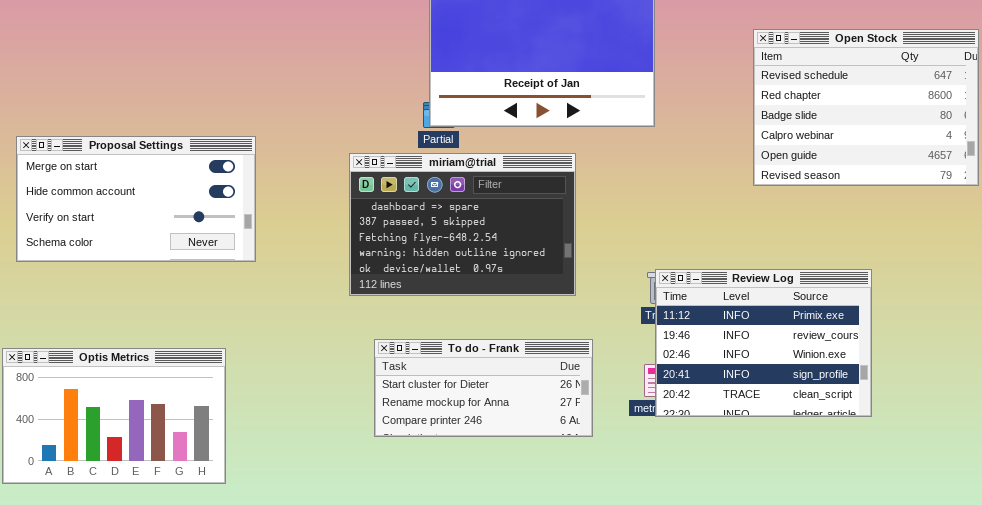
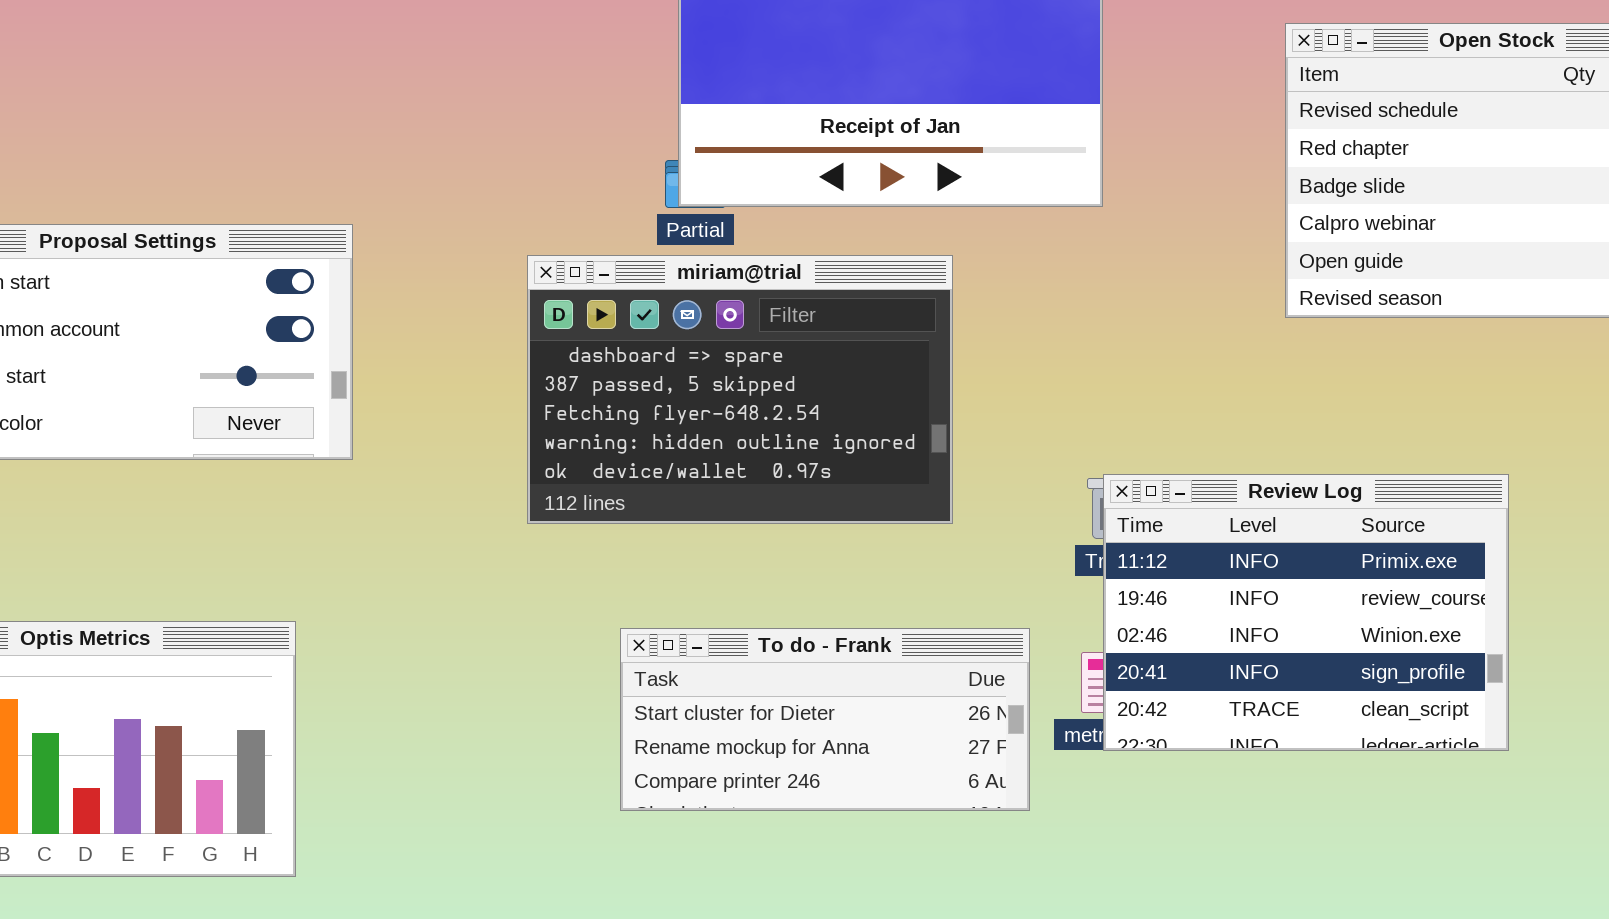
To do - Frank: [374,339,593,437] -> [620,628,1030,811], moved

